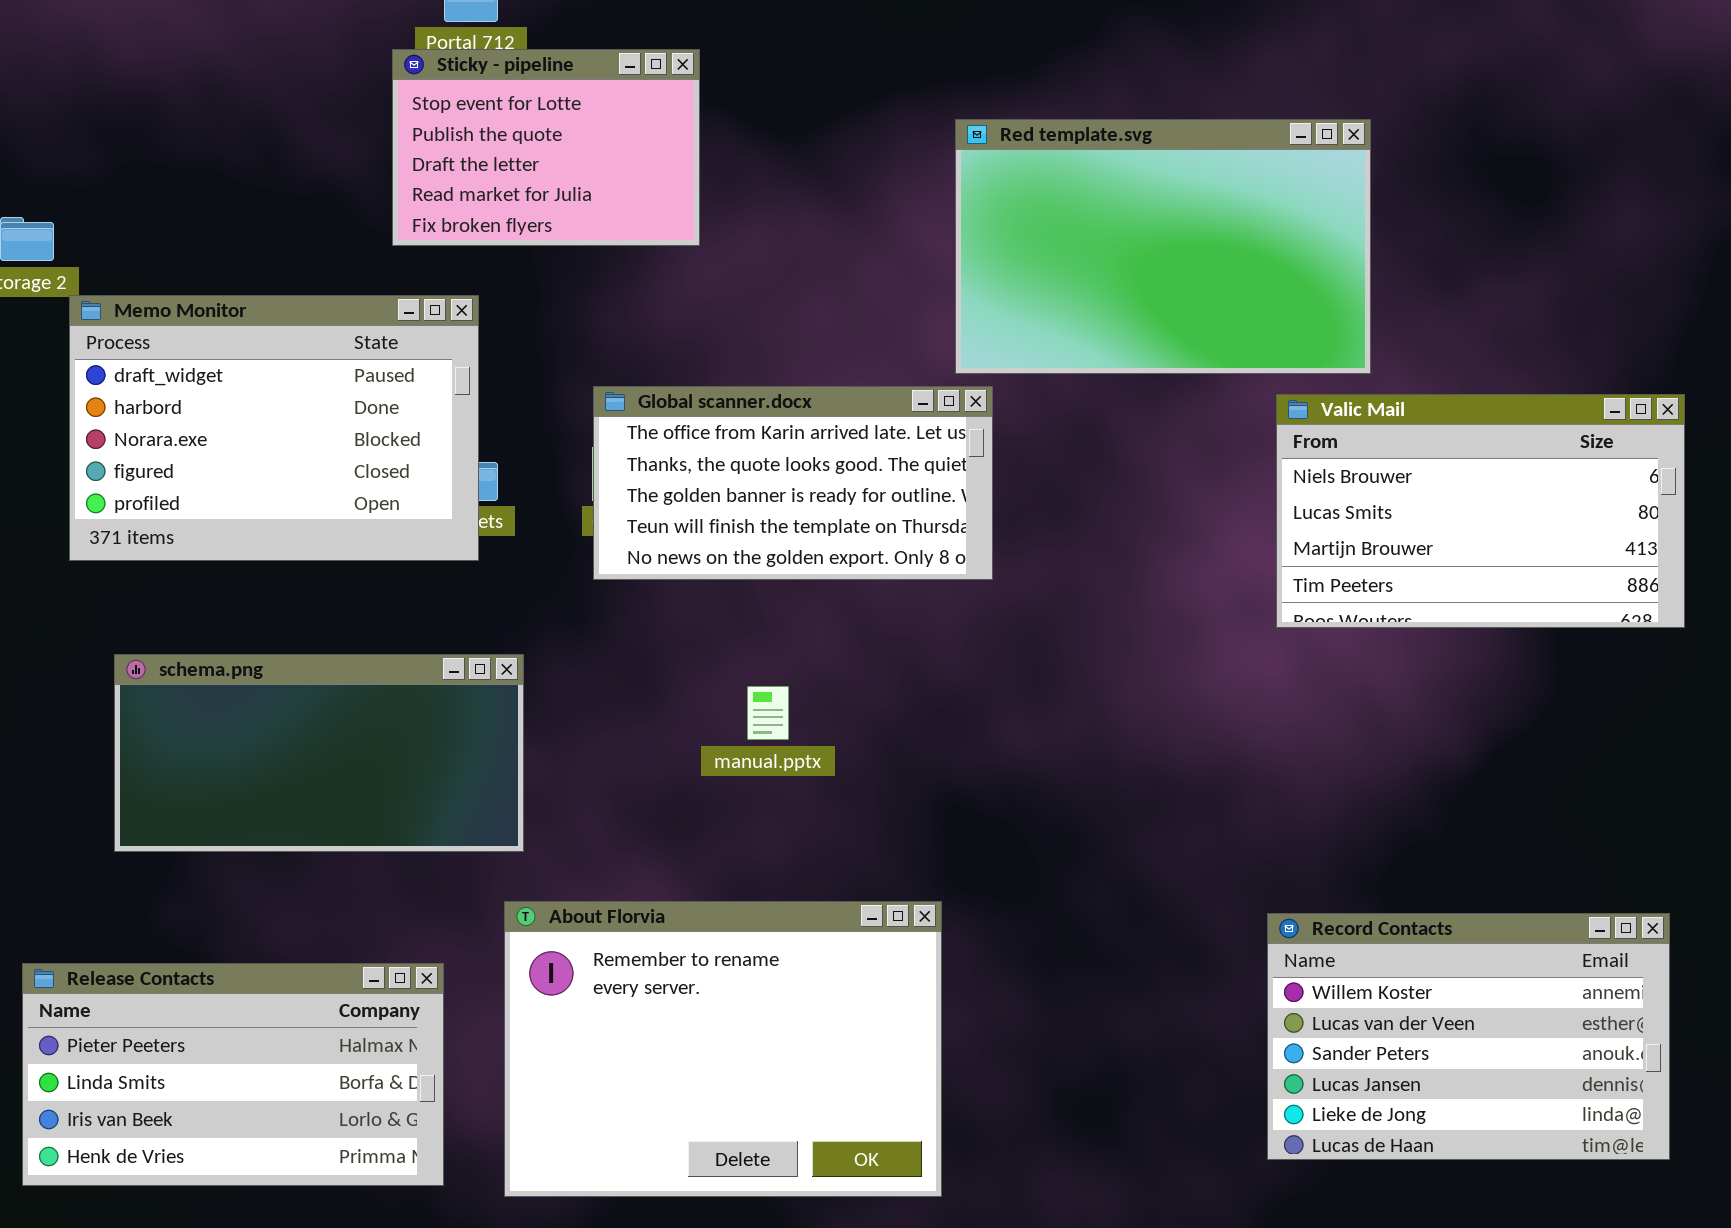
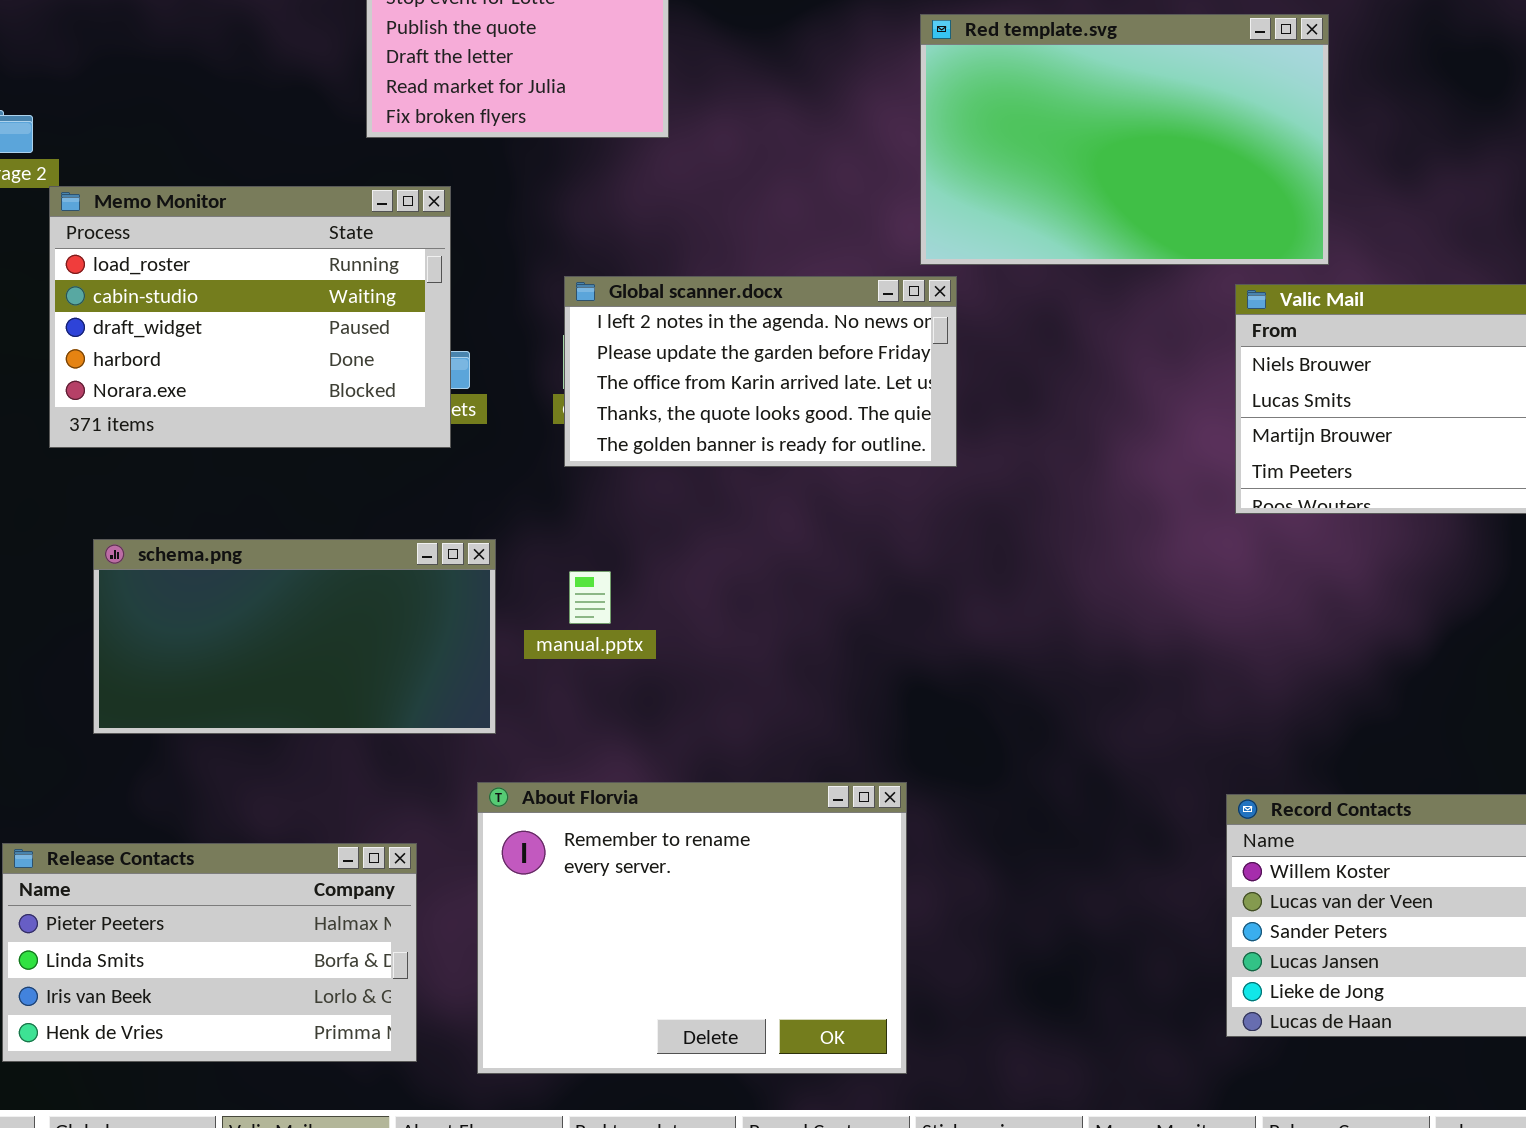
Memo Monitor: [69,295,479,561] -> [49,186,451,448], scrolled up 2 rows
Global scanner.docx: [593,386,993,580] -> [564,276,957,467], scrolled up 2 rows
manual.pptx: [747,686,789,740] -> [569,571,611,624], moved

